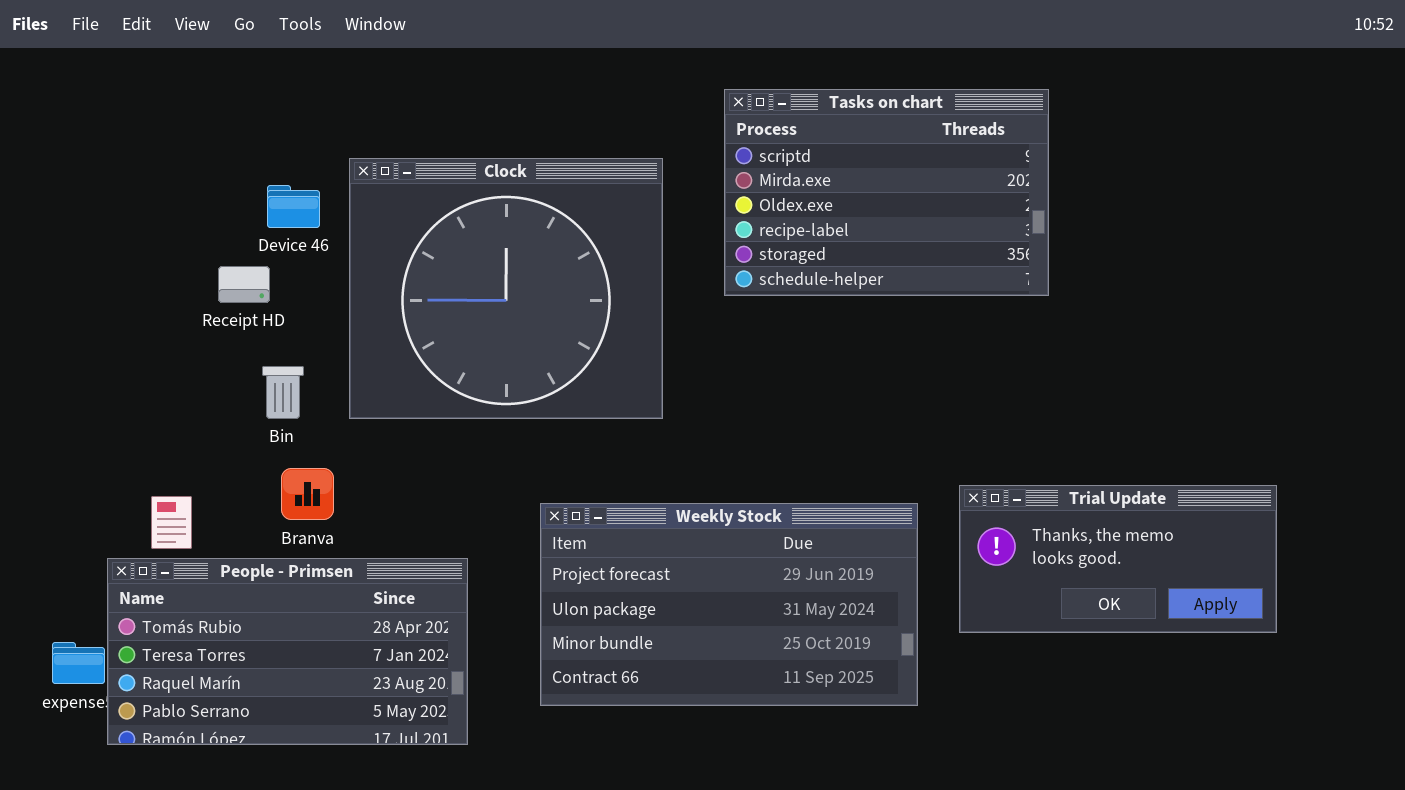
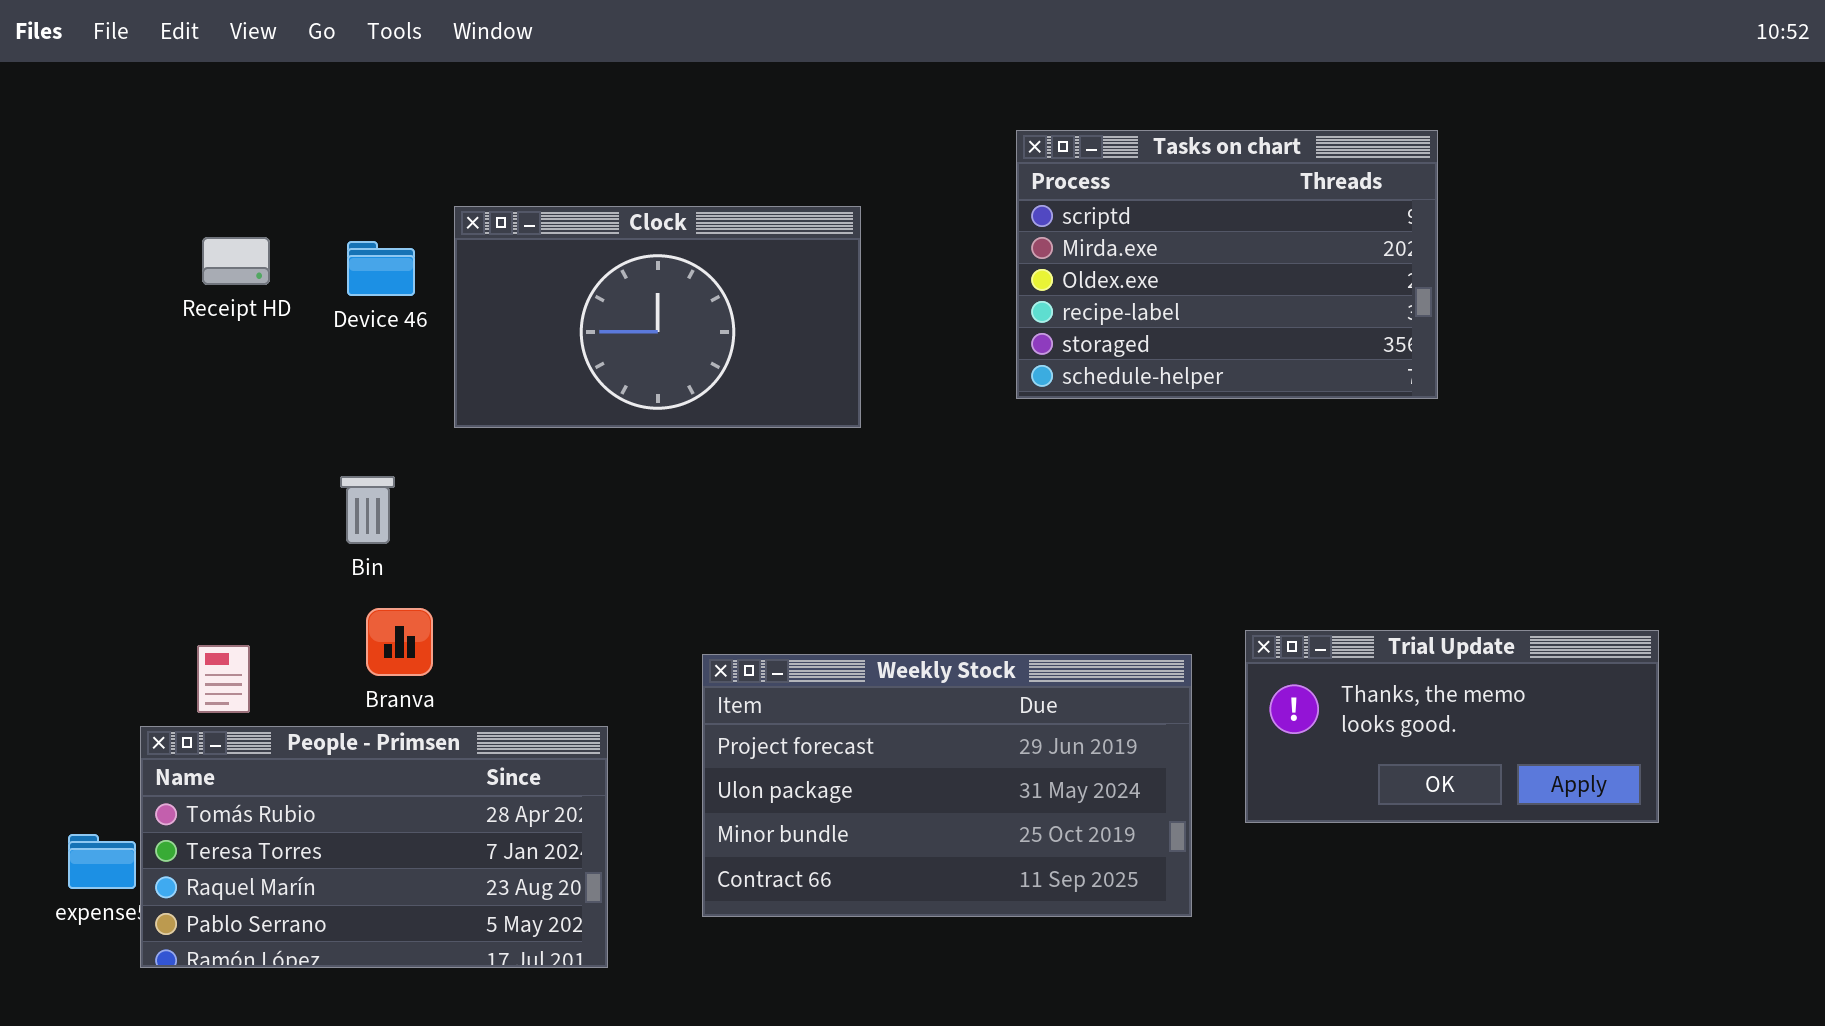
Tasks on chart: [724,89,1049,296] -> [1016,130,1438,399], moved
Clock: [349,158,663,419] -> [454,206,861,428], resized
Receipt HD: [218,266,270,303] -> [202,237,270,285], moved

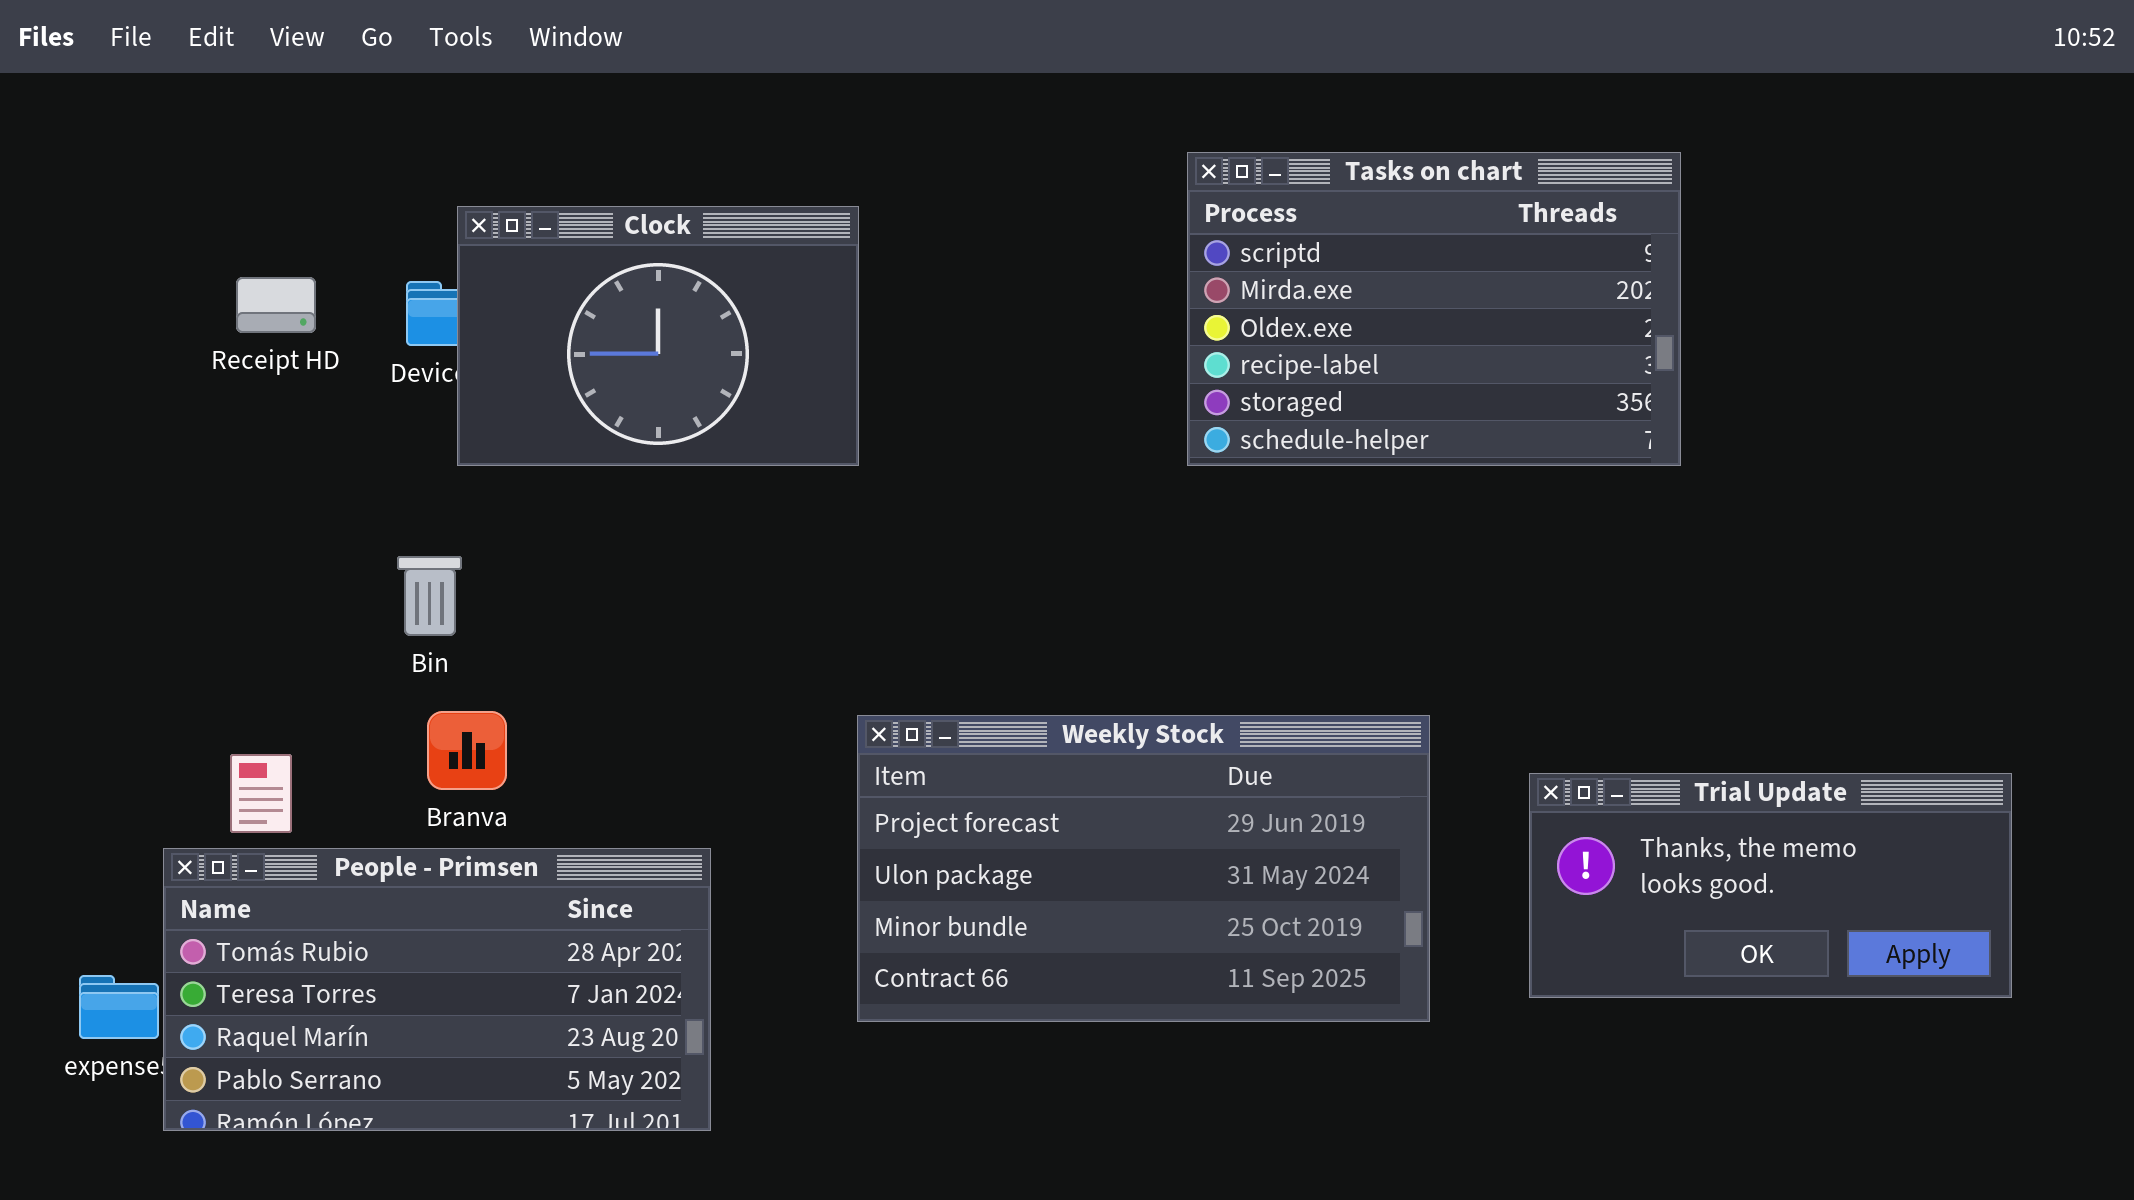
Clock: [454,206,861,428] -> [457,206,859,466], moved, resized
Trial Update: [1245,630,1659,823] -> [1529,773,2012,998], moved
Weekly Stock: [702,654,1192,917] -> [857,715,1430,1022], moved

